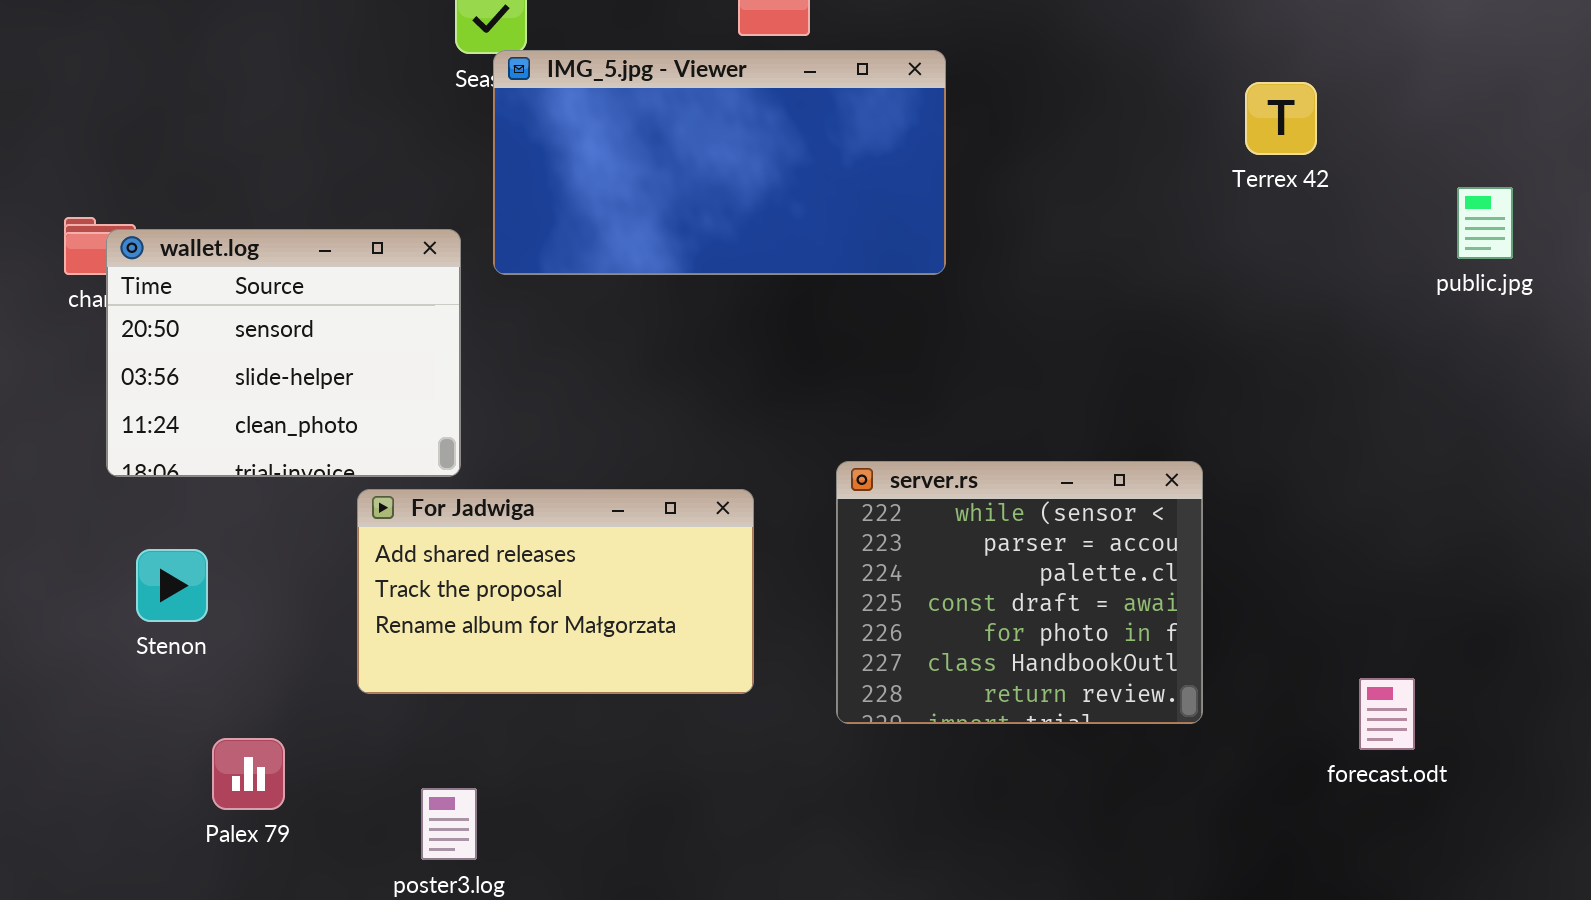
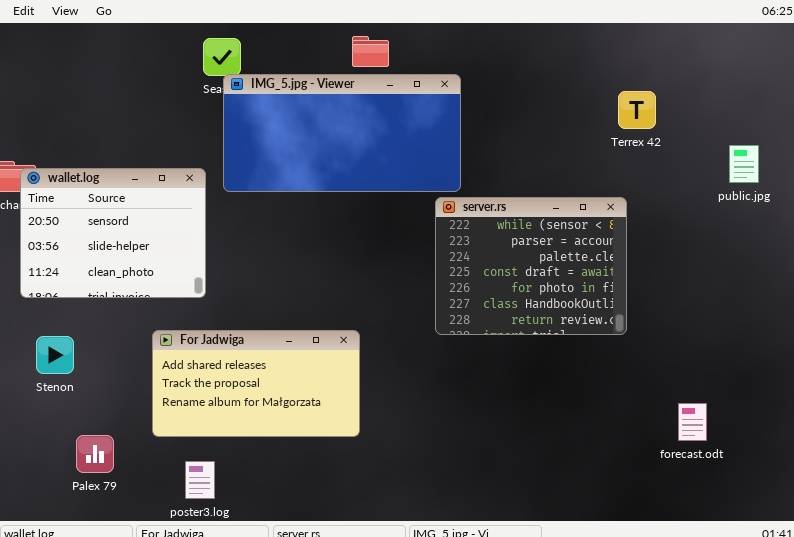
server.rs: [836,461,1203,724] -> [435,197,627,335], moved
For Jadwiga: [357,489,754,694] -> [152,330,360,437], moved

